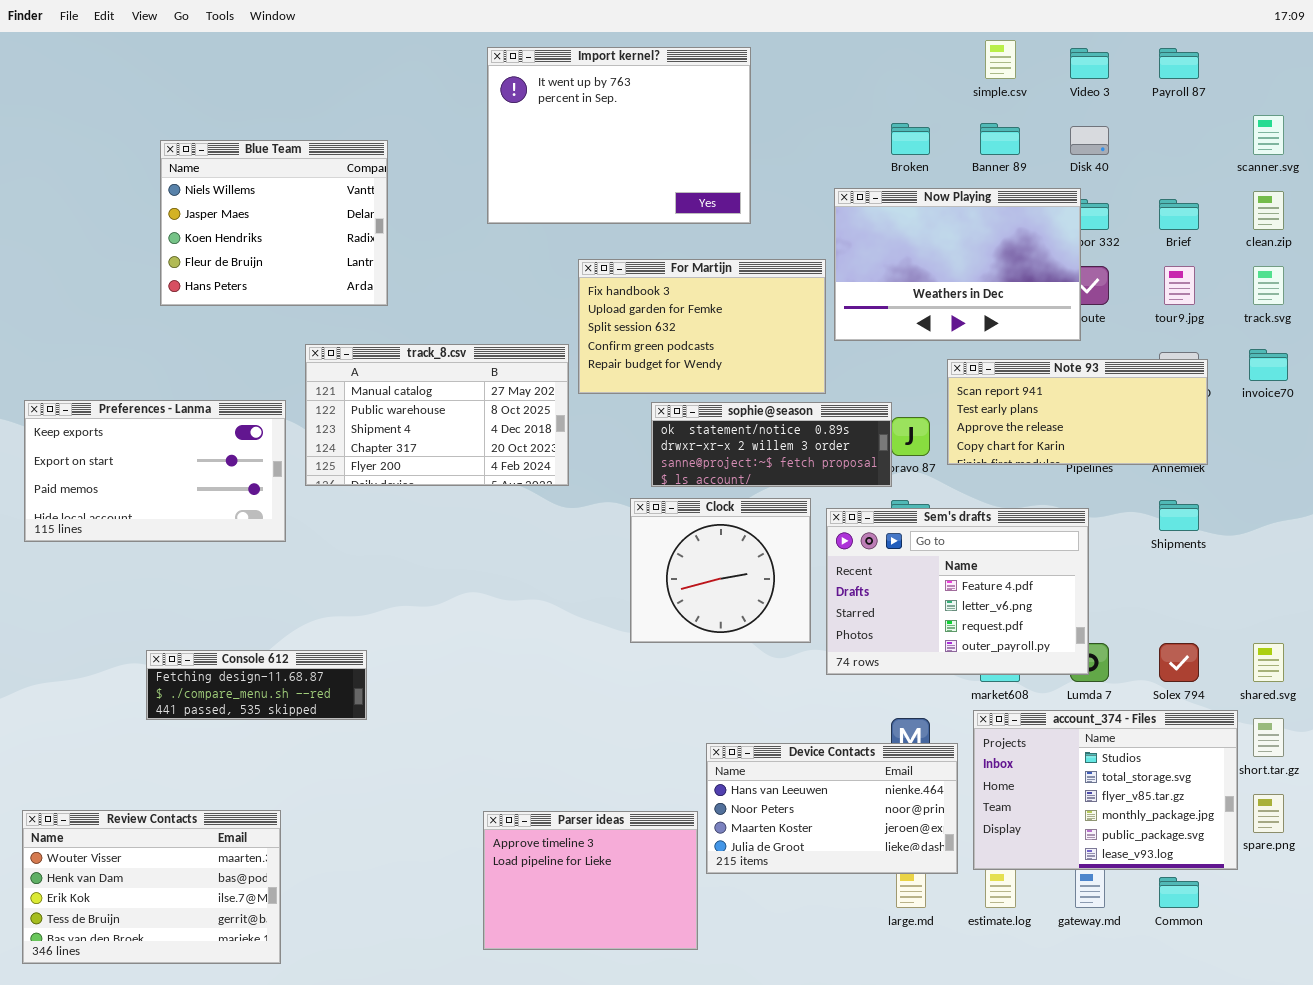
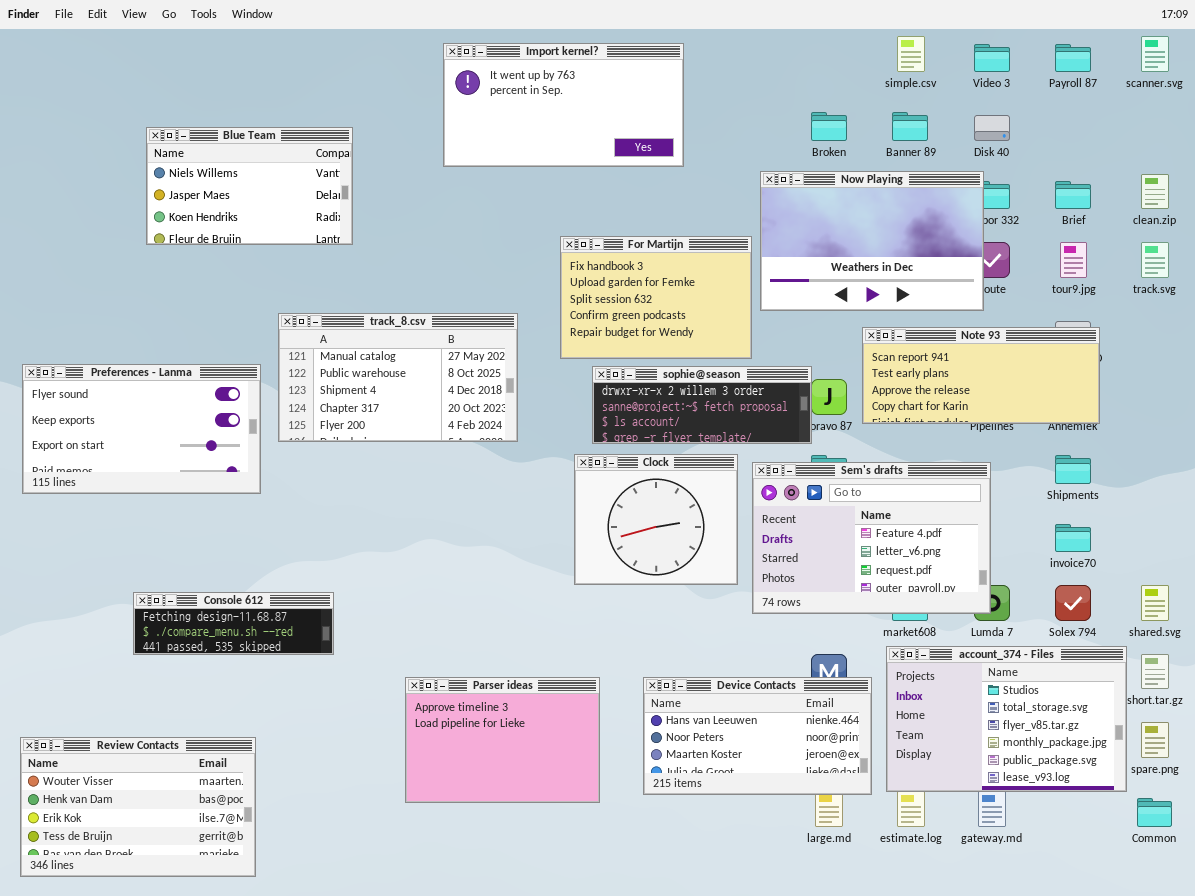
Import kernel?: [487,47,751,224] -> [443,43,684,167], resized
scanner.svg: [1253,115,1284,155] -> [1141,36,1169,72], moved
Blue Team: [160,140,388,306] -> [146,127,353,245], resized
For Martijn: [578,259,826,394] -> [560,236,752,359], resized
invoice70: [1249,349,1288,381] -> [1055,524,1091,552], moved
Preferences - Lanma: [24,400,286,542] -> [22,364,261,494], scrolled up 1 row
sophie@season: [651,402,892,487] -> [592,366,812,444], scrolled down 1 row
Parser ideas: [483,811,698,950] -> [405,677,600,803], moved
Common: [1159,877,1199,908] -> [1137,798,1172,827], moved

